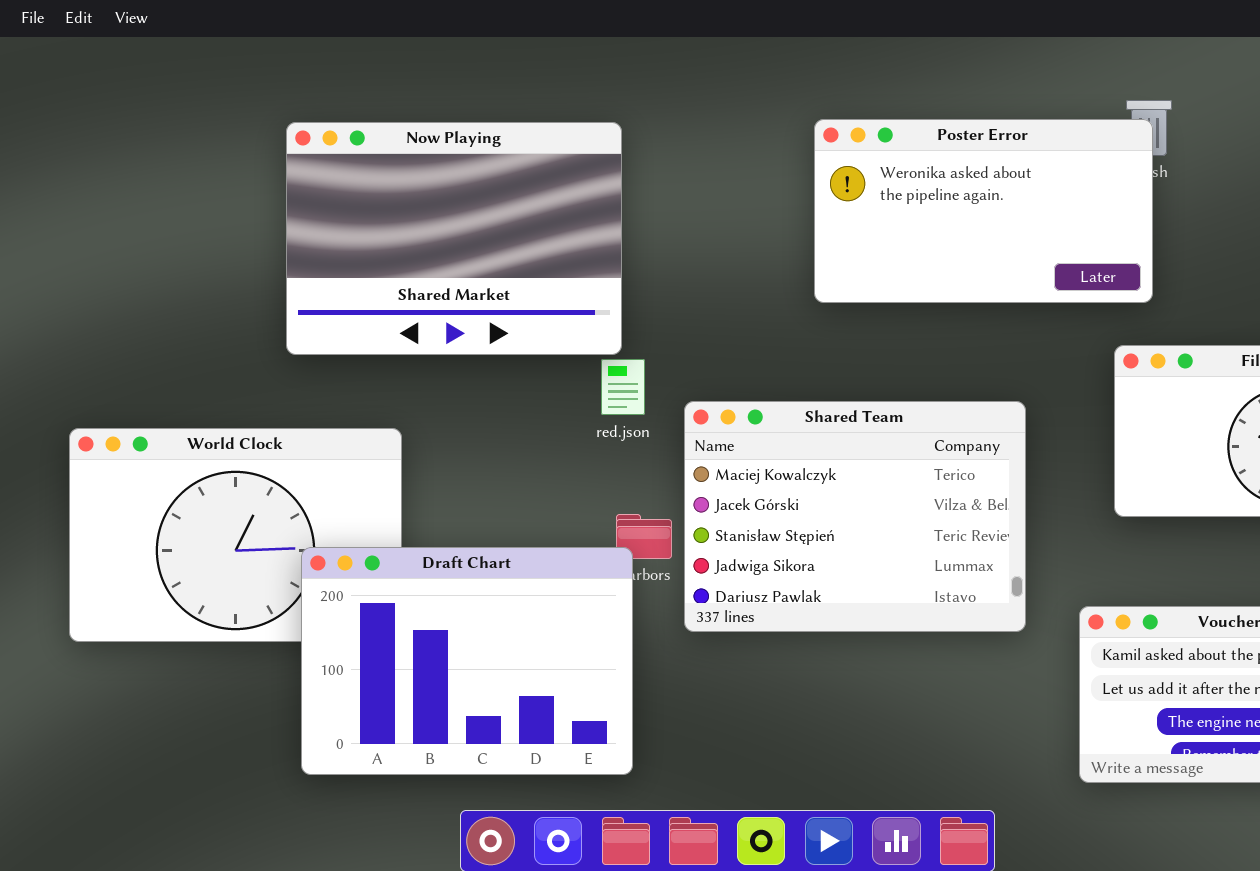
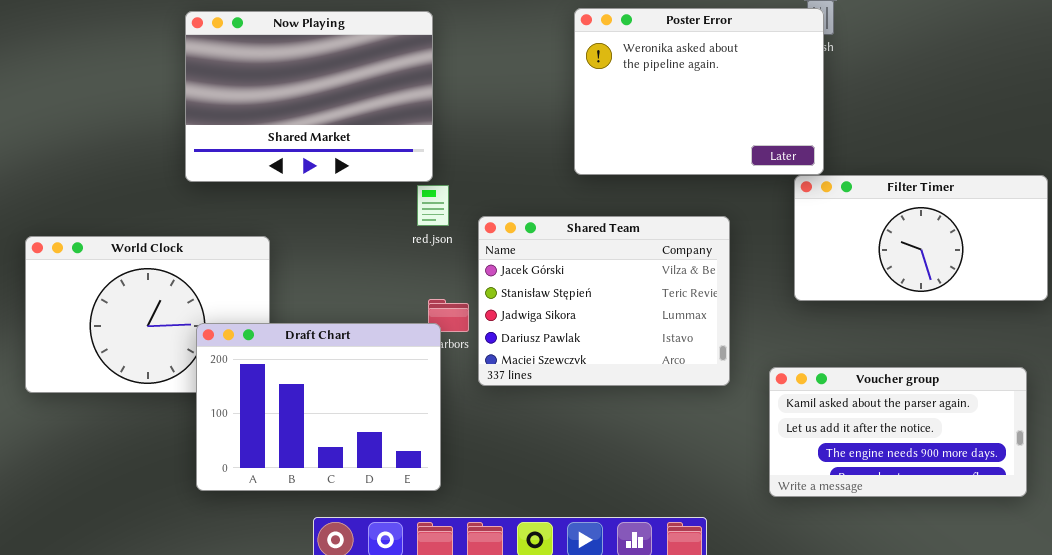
Poster Error: [814,119,1153,303] -> [574,8,824,175], resized
Shared Team: [684,401,1026,632] -> [478,216,730,386], scrolled down 1 row

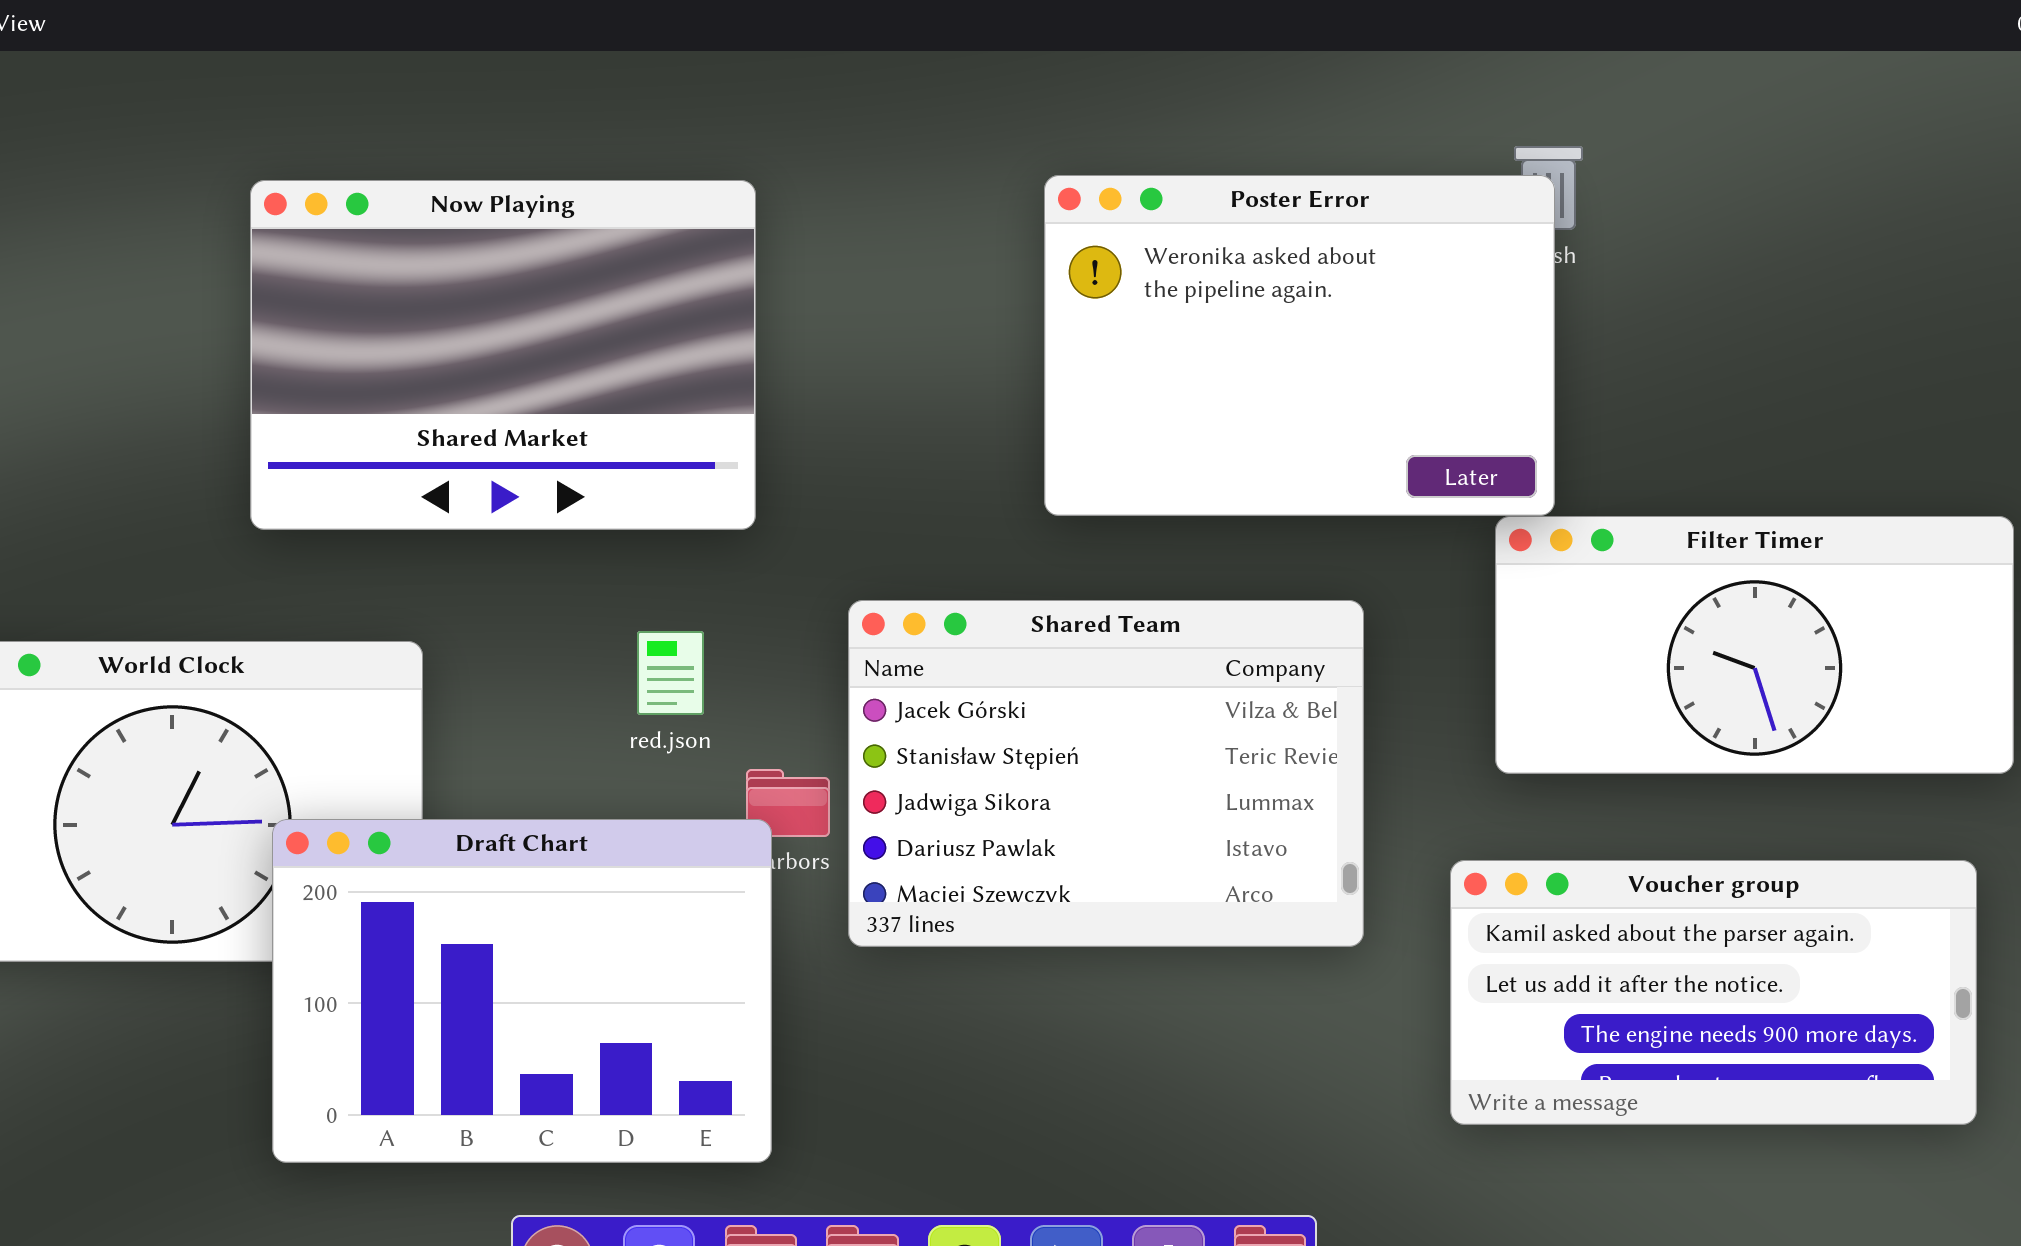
red.json: [417,185,449,226] -> [637,631,704,715], moved
Voucher group: [769,367,1027,497] -> [1450,860,1977,1125], moved

